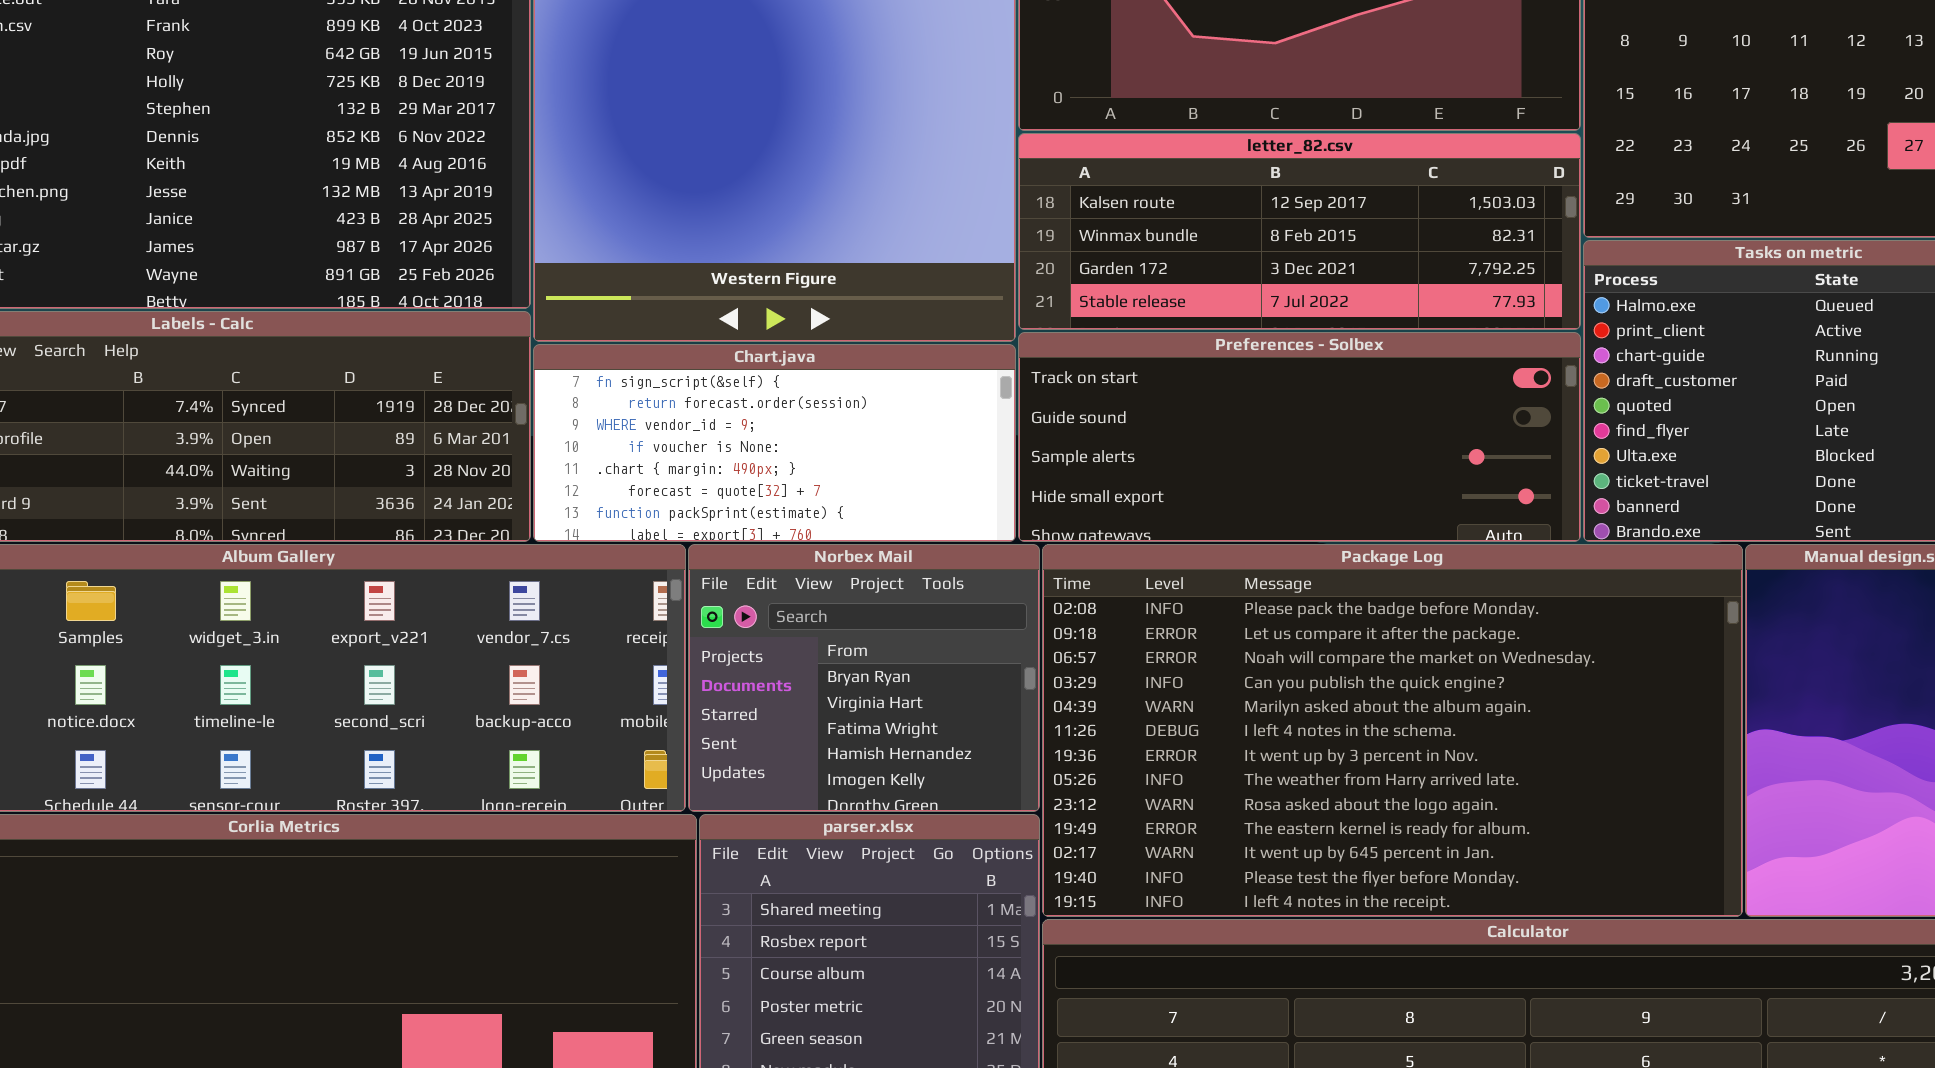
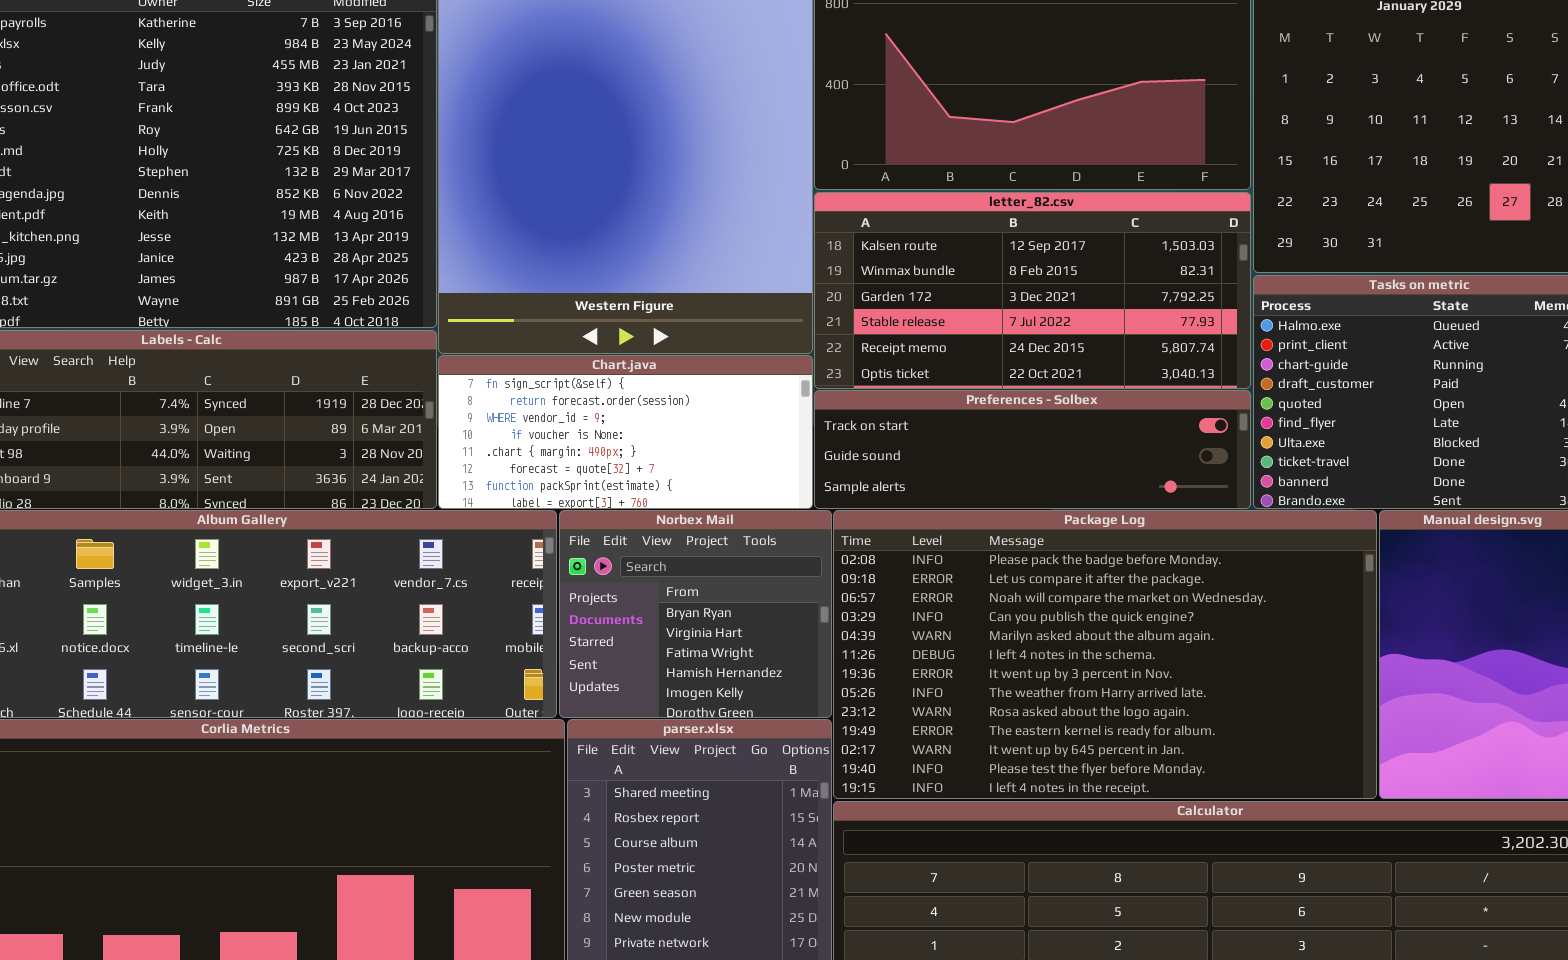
letter_82.csv: [1018,133,1581,330] -> [814,192,1251,389], resized
Preferences - Solbex: [1018,332,1581,542] -> [814,390,1251,509], resized

